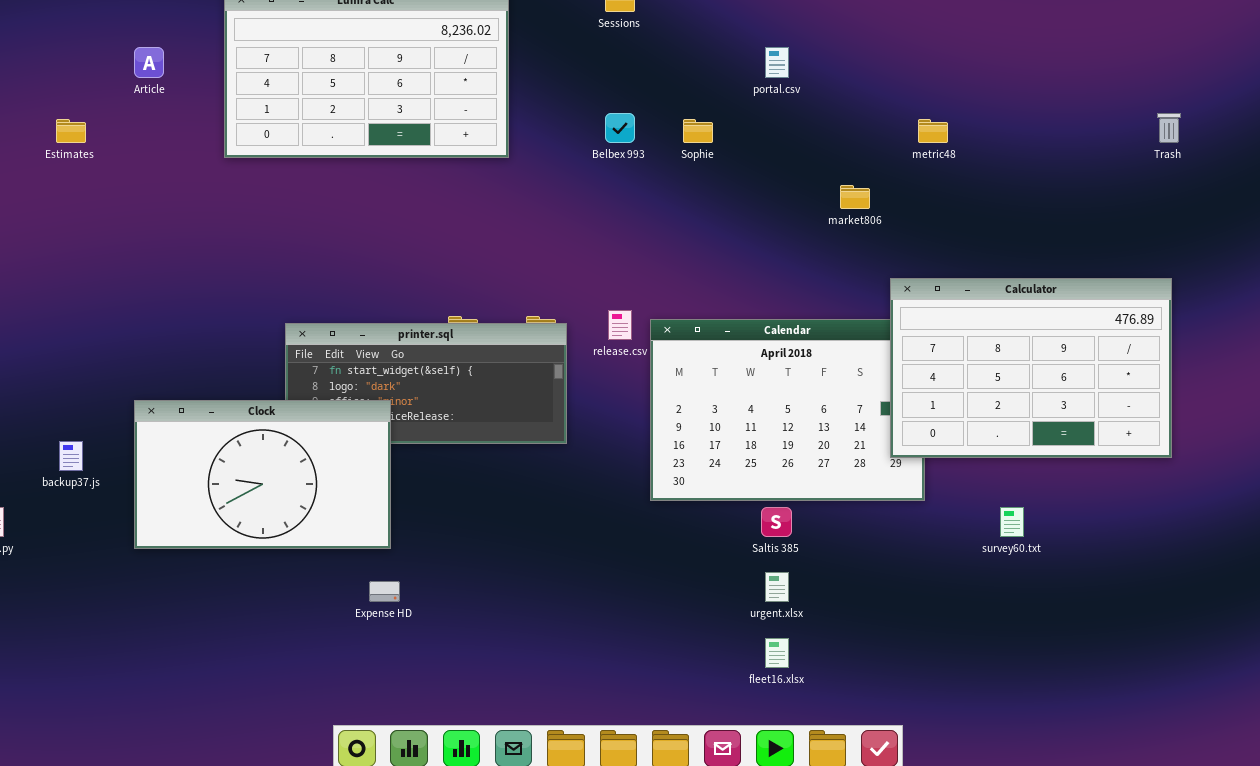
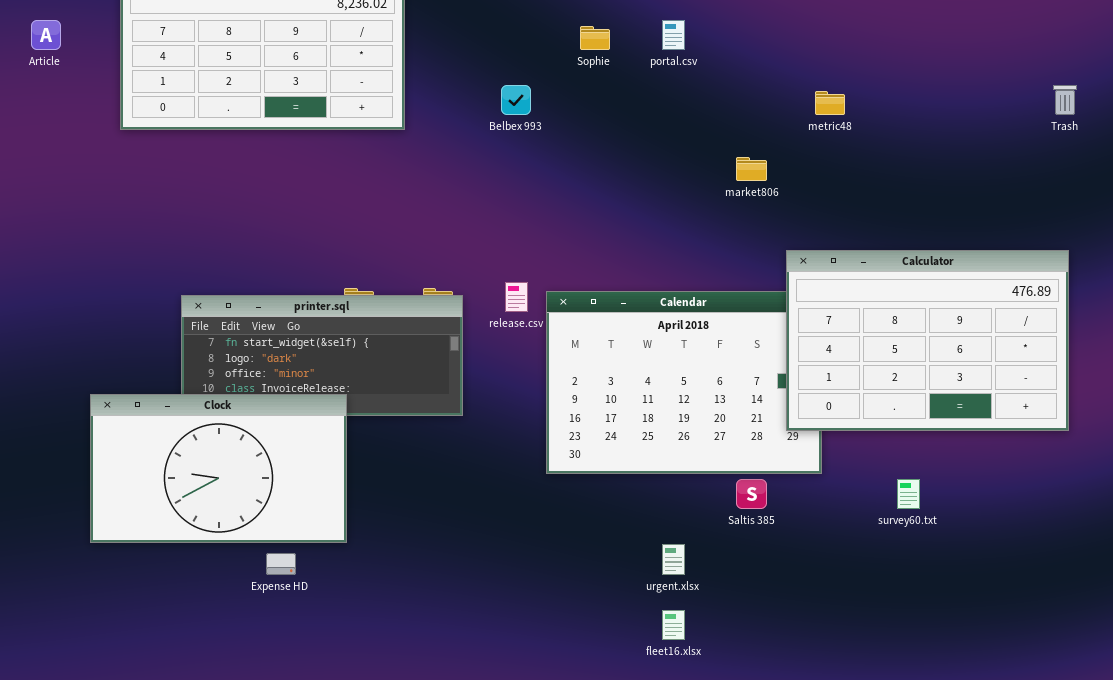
Sophie: [683,119,713,143] -> [580,26,610,50], moved
Clock: [134,400,391,549] -> [90,394,347,543], moved
Saltis 385: [761,507,792,537] -> [736,479,767,509], moved

